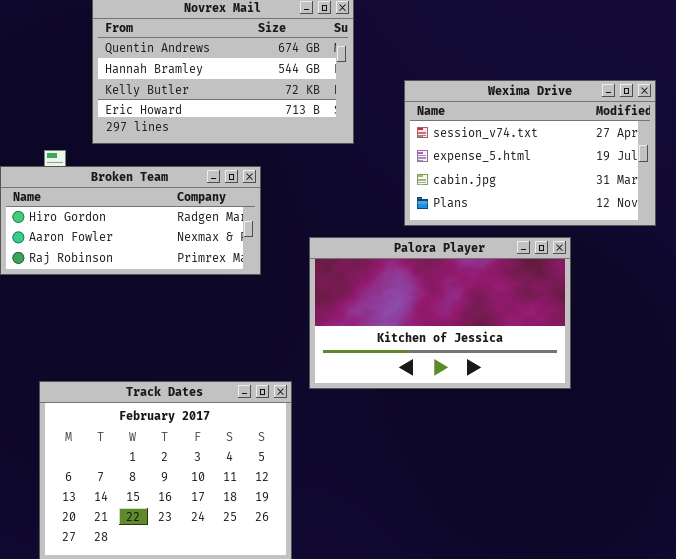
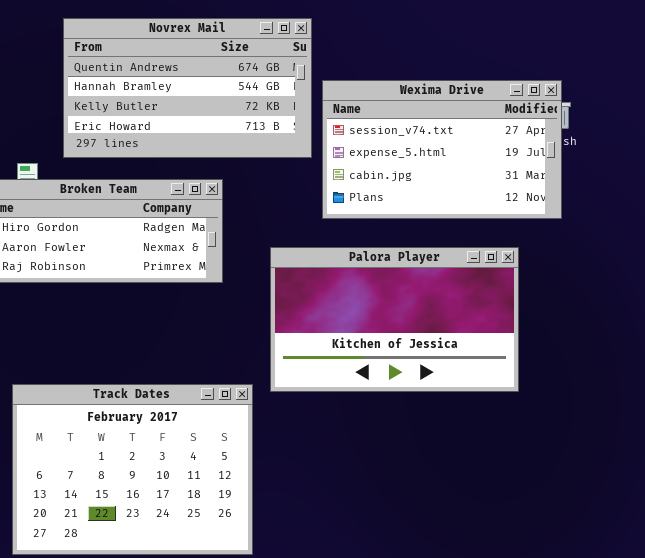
Wexima Drive: [404,80,656,226] -> [322,80,562,219], moved

